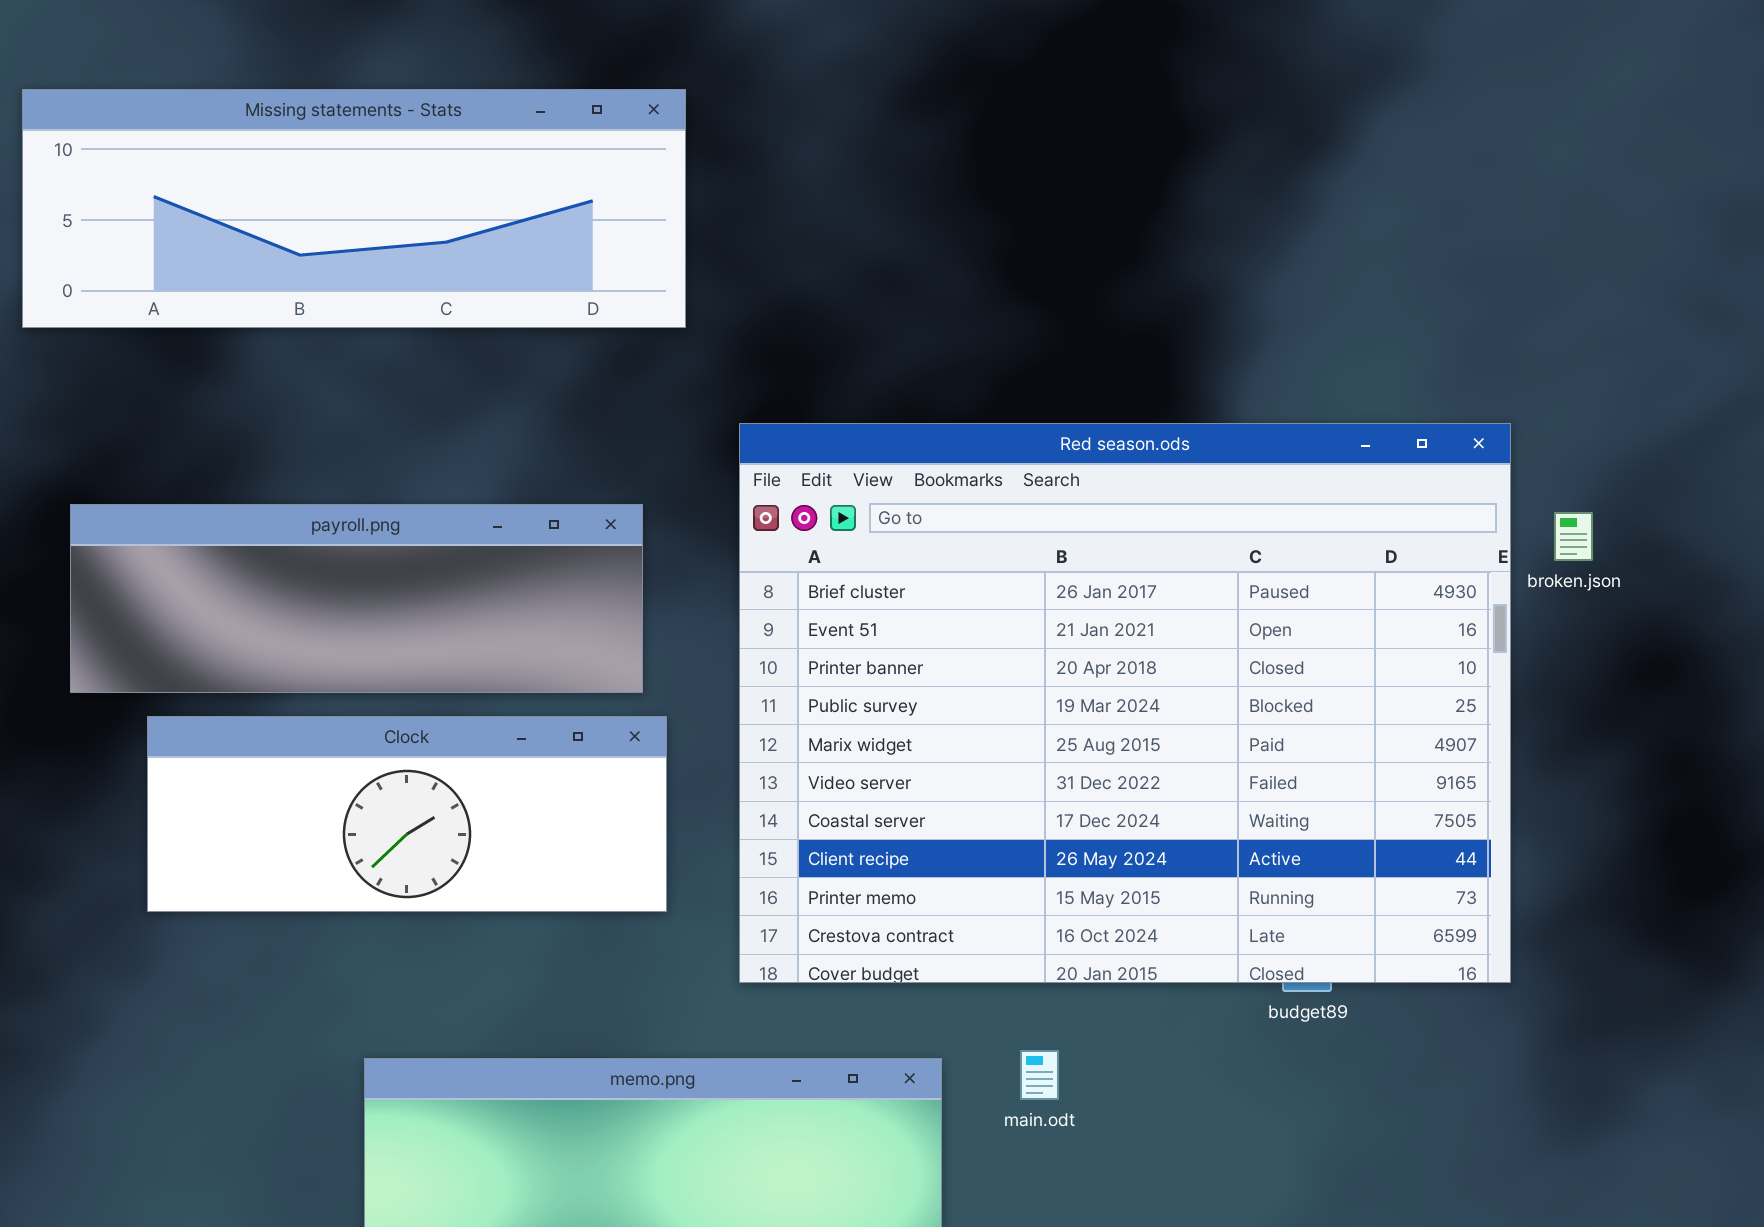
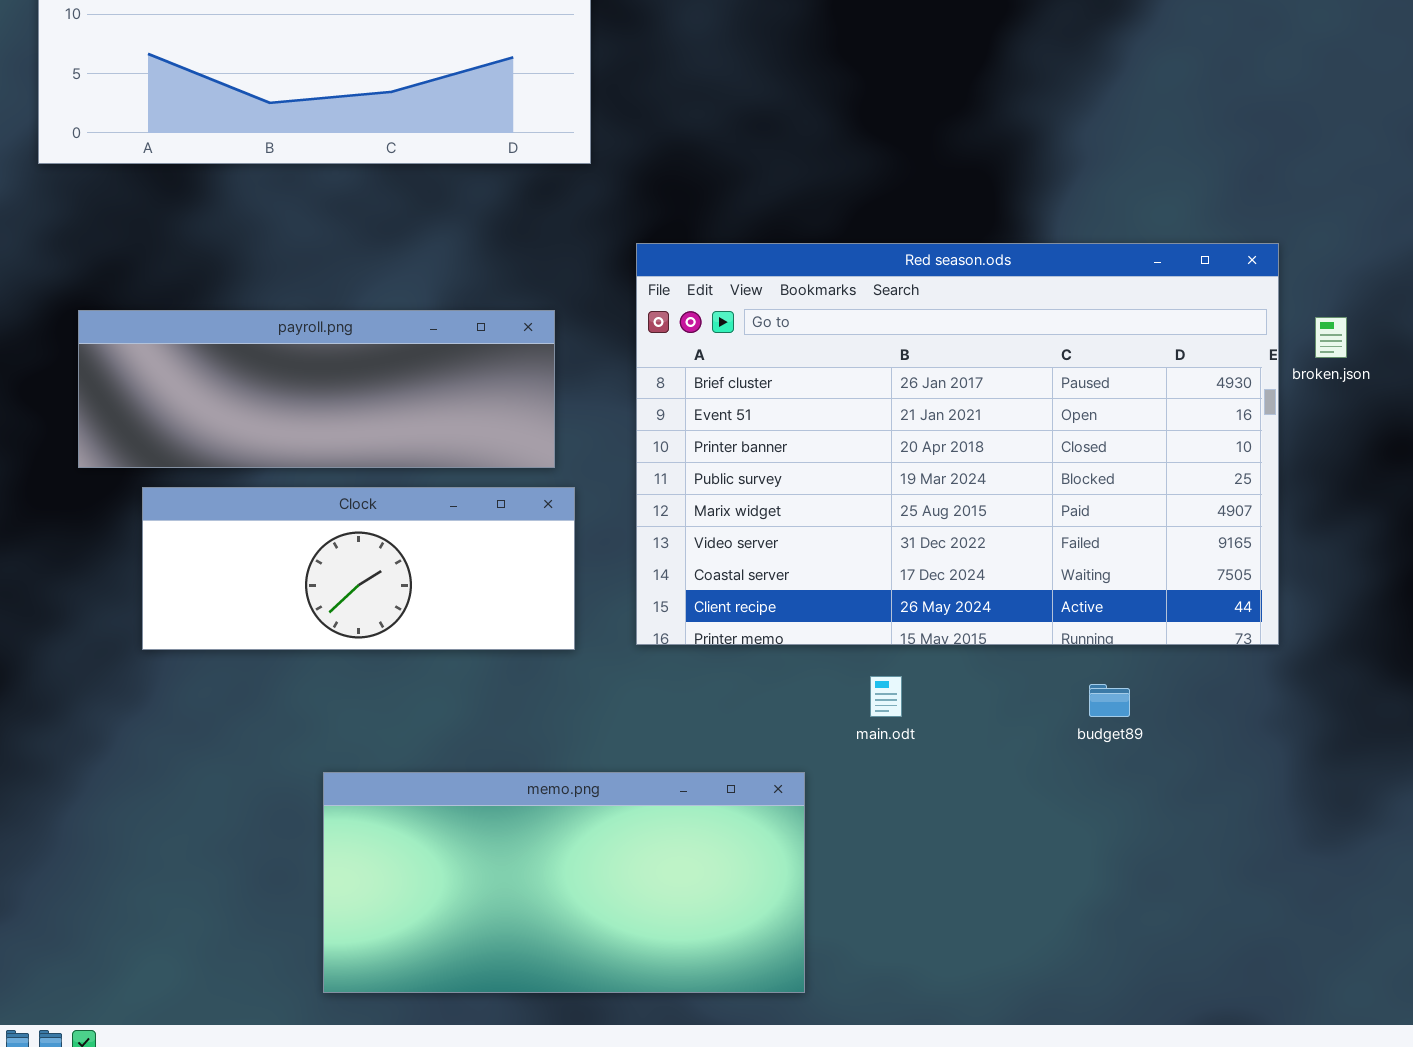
Red season.ods: [739,423,1511,983] -> [636,243,1279,645], resized
main.odt: [1020,1050,1059,1100] -> [870,676,902,717], moved

